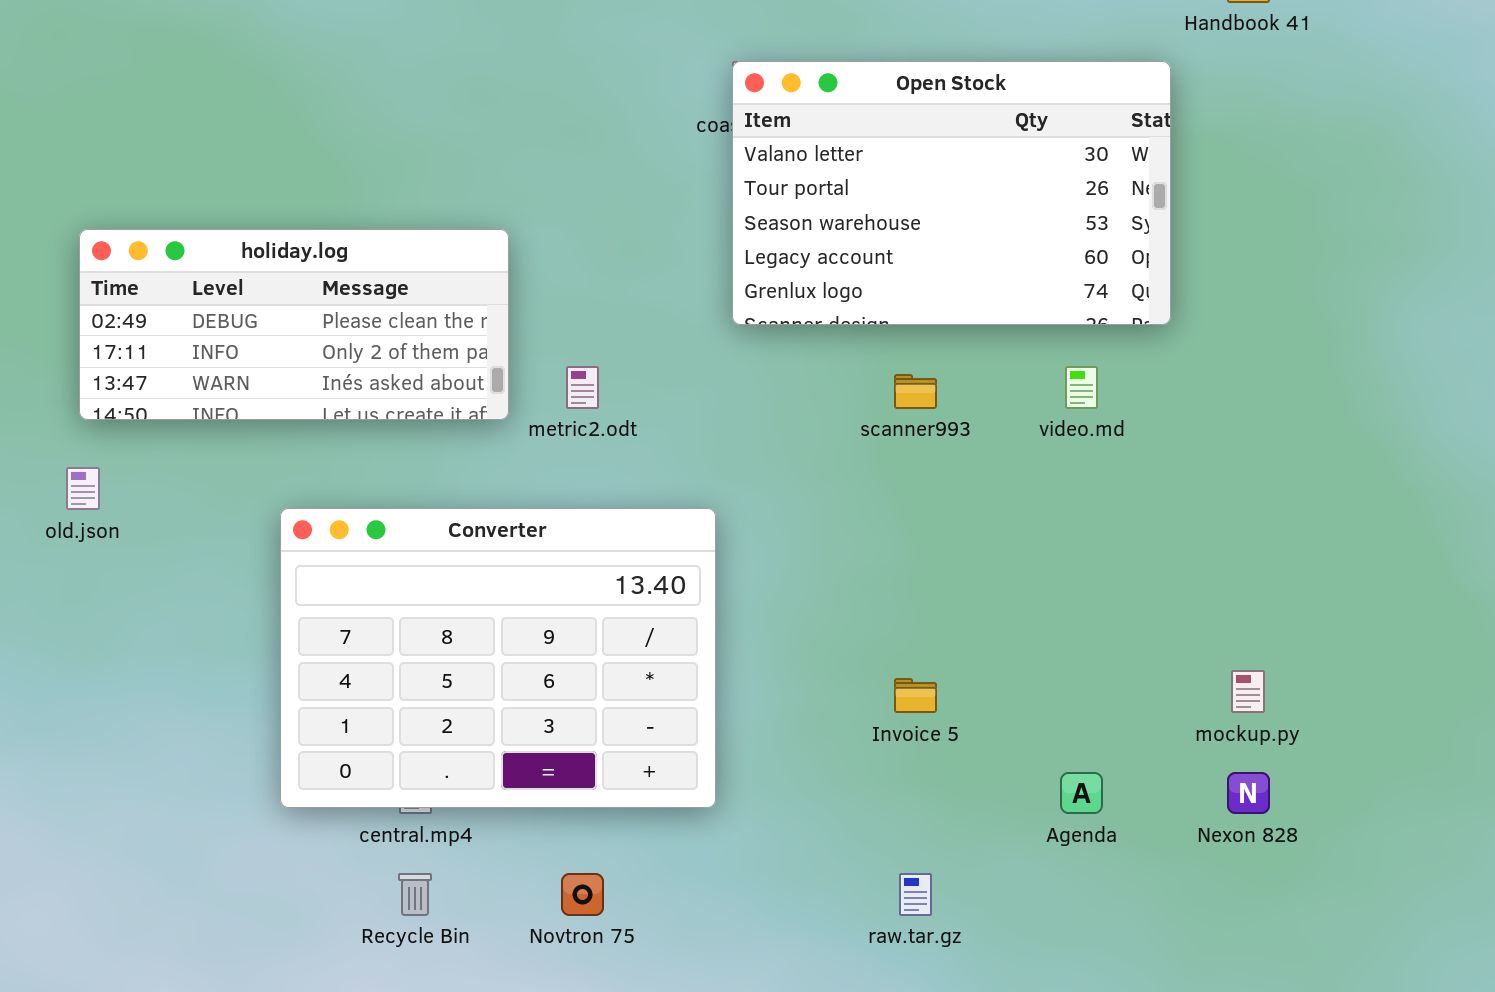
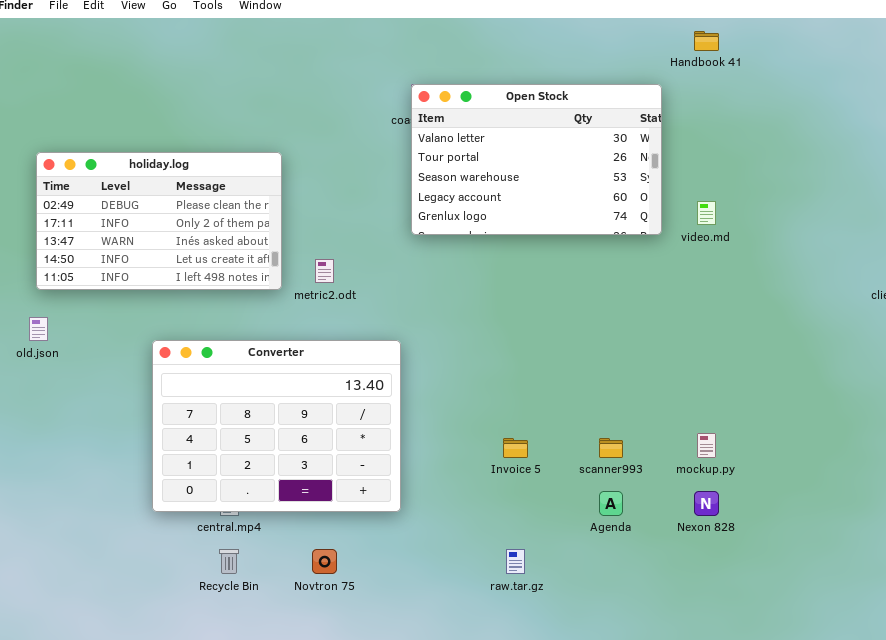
holiday.log: [79,229,509,420] -> [36,152,282,290], resized
video.md: [1065,366,1098,409] -> [697,201,716,225], moved
scanner993: [894,374,937,409] -> [599,438,623,458], moved

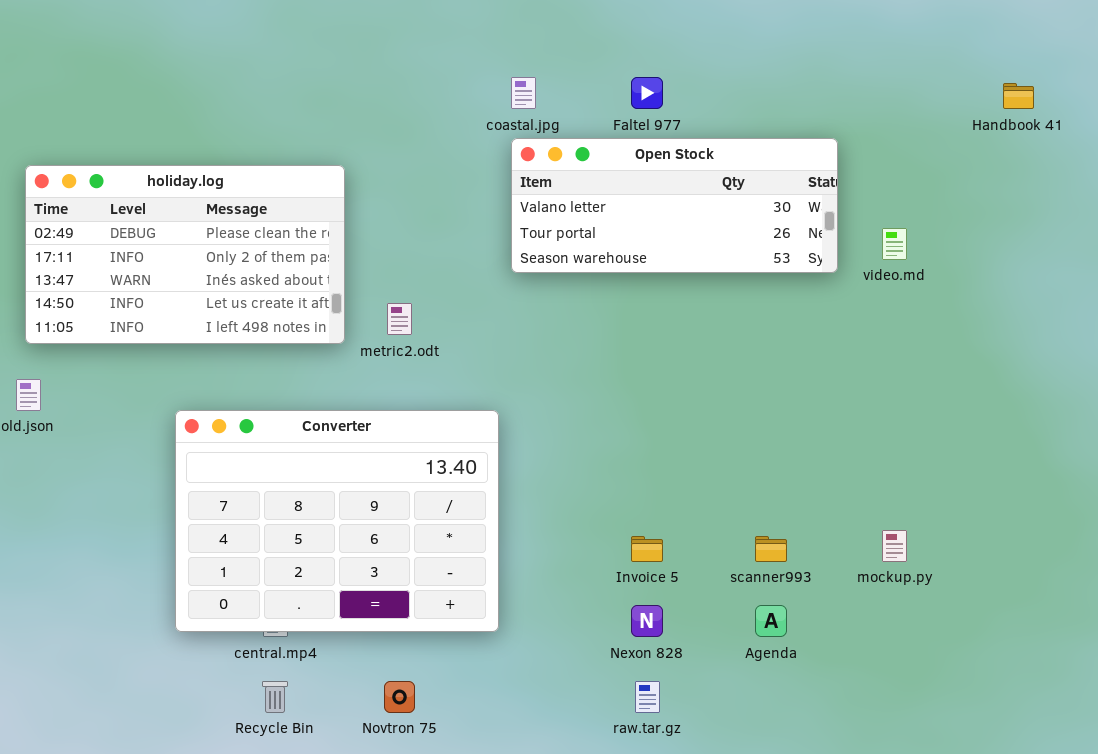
Handbook 41: [694,31,719,51] -> [1003,83,1034,109], moved
Open Stock: [411,84,662,235] -> [511,138,838,273], resized
Nexon 828: [694,491,719,516] -> [631,605,663,637], moved

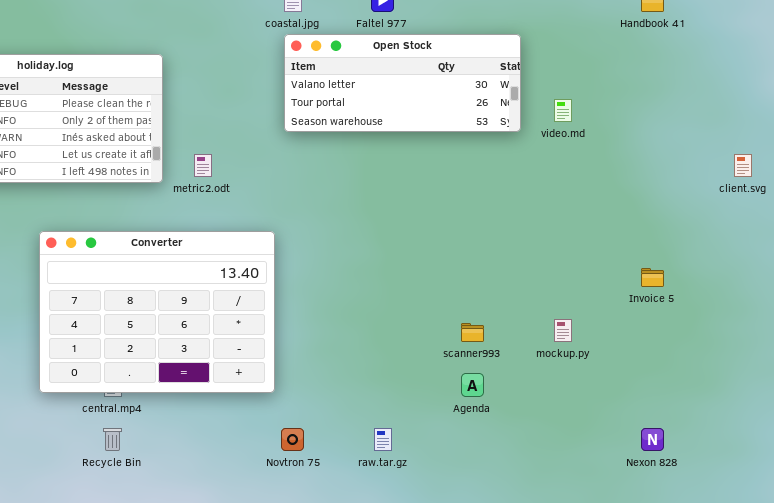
Invoice 5: [631,536,663,562] -> [641,268,664,287], moved
Nexon 828: [631,605,663,637] -> [641,428,664,451], moved
Novtron 75: [384,681,415,713] -> [281,428,304,451], moved

